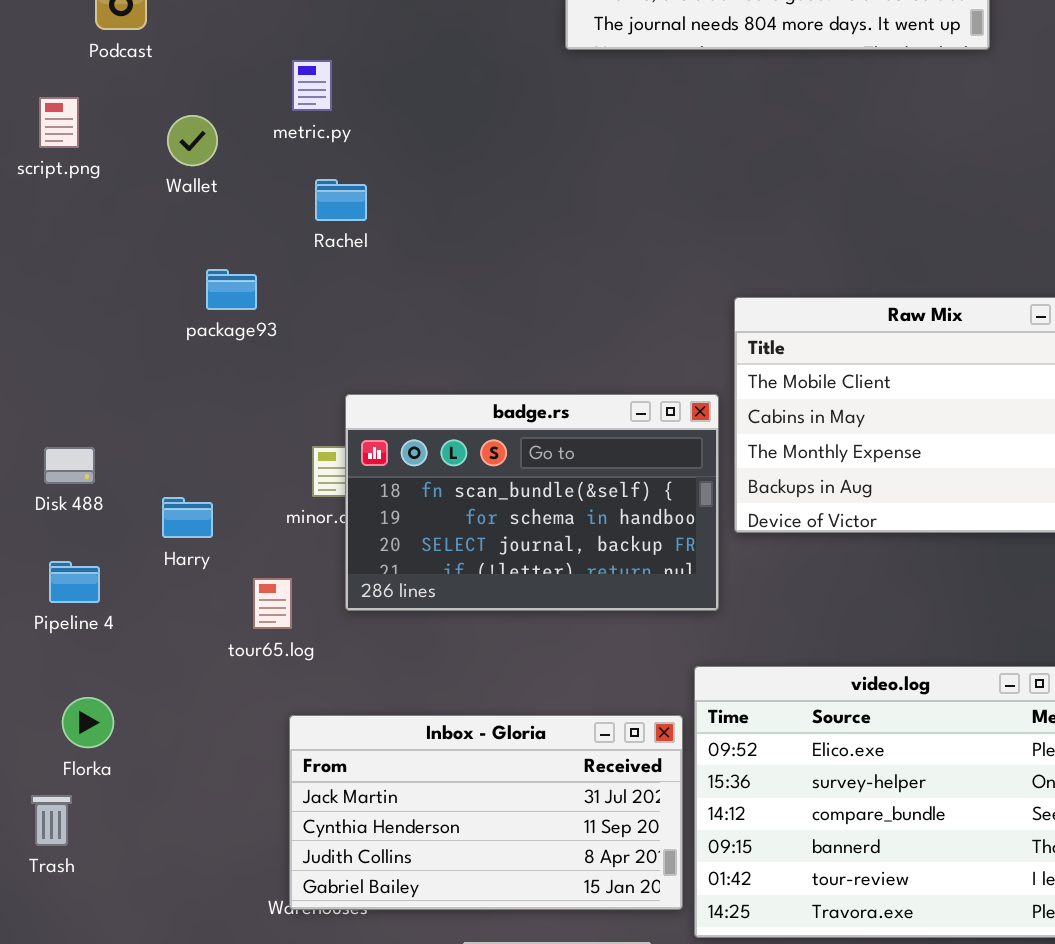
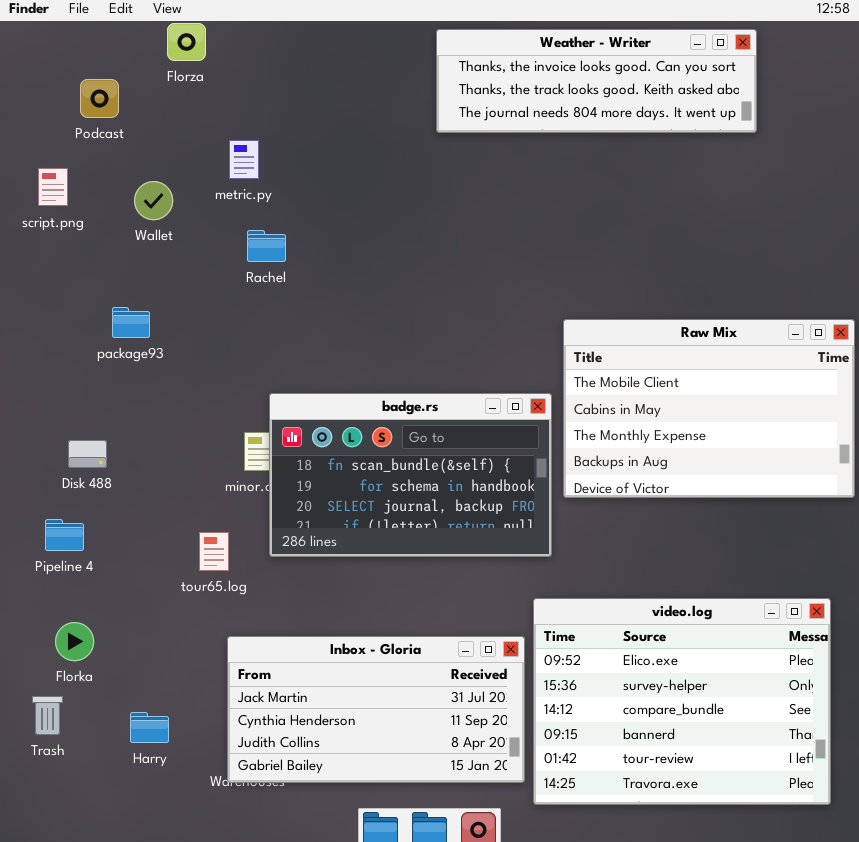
package93: [206,269,257,310] -> [112,307,150,338], moved
Disk 488: [44,447,95,484] -> [68,440,107,468], moved
Harry: [162,497,213,538] -> [130,712,169,743], moved

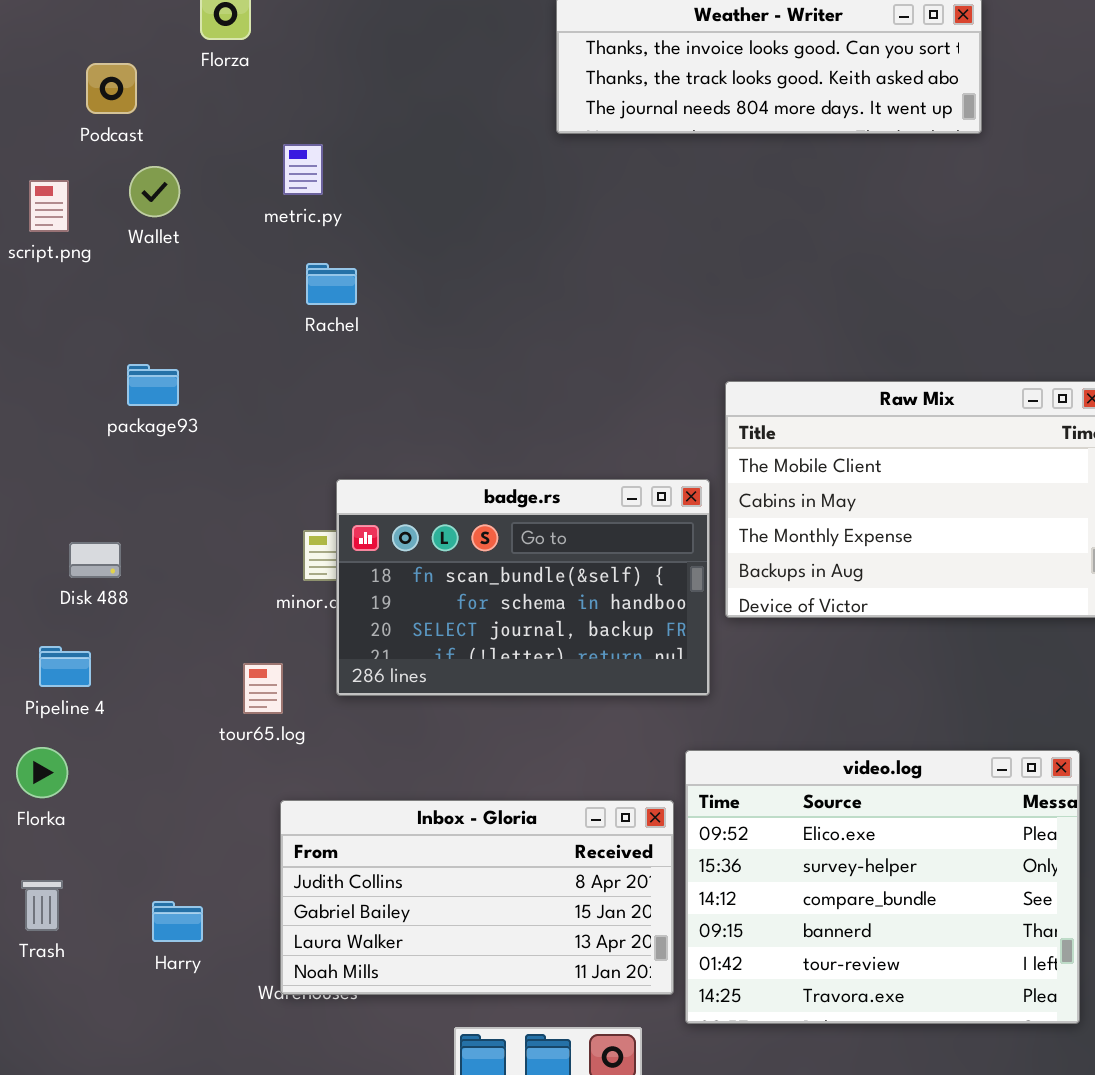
Wallet: [134,181,173,220] -> [129,166,180,217], moved
Florka: [55,622,94,661] -> [16,747,68,798], moved
Inbox - Gloria: [227,636,525,783] -> [280,800,674,995], scrolled down 2 rows

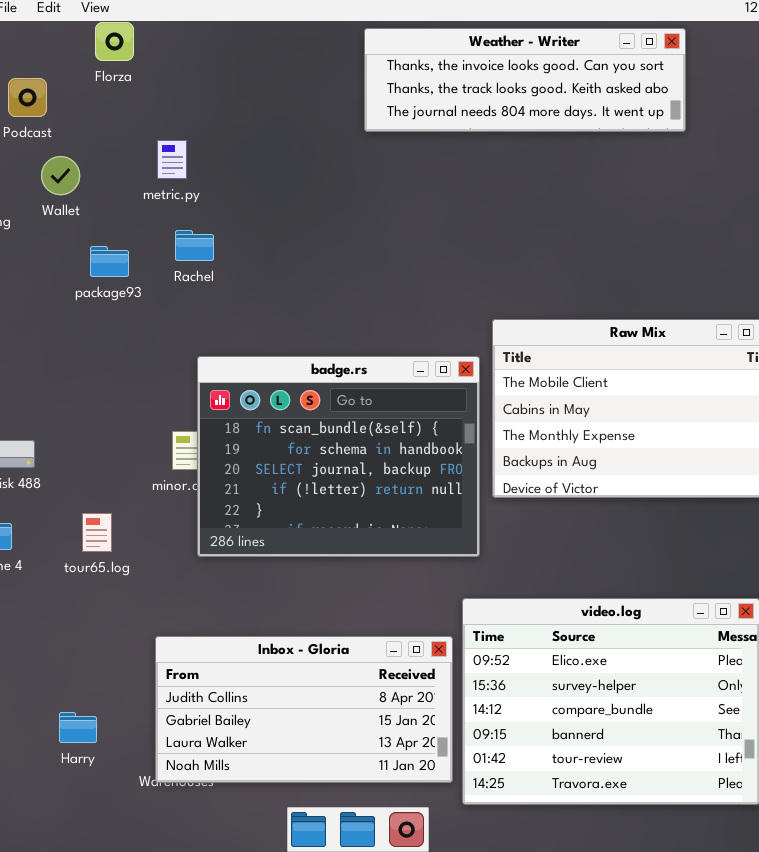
package93: [127,364,179,406] -> [90,246,129,277], moved
badge.rs: [336,479,710,696] -> [197,356,480,557], resized
tour65.log: [243,663,283,714] -> [82,513,112,552], moved

